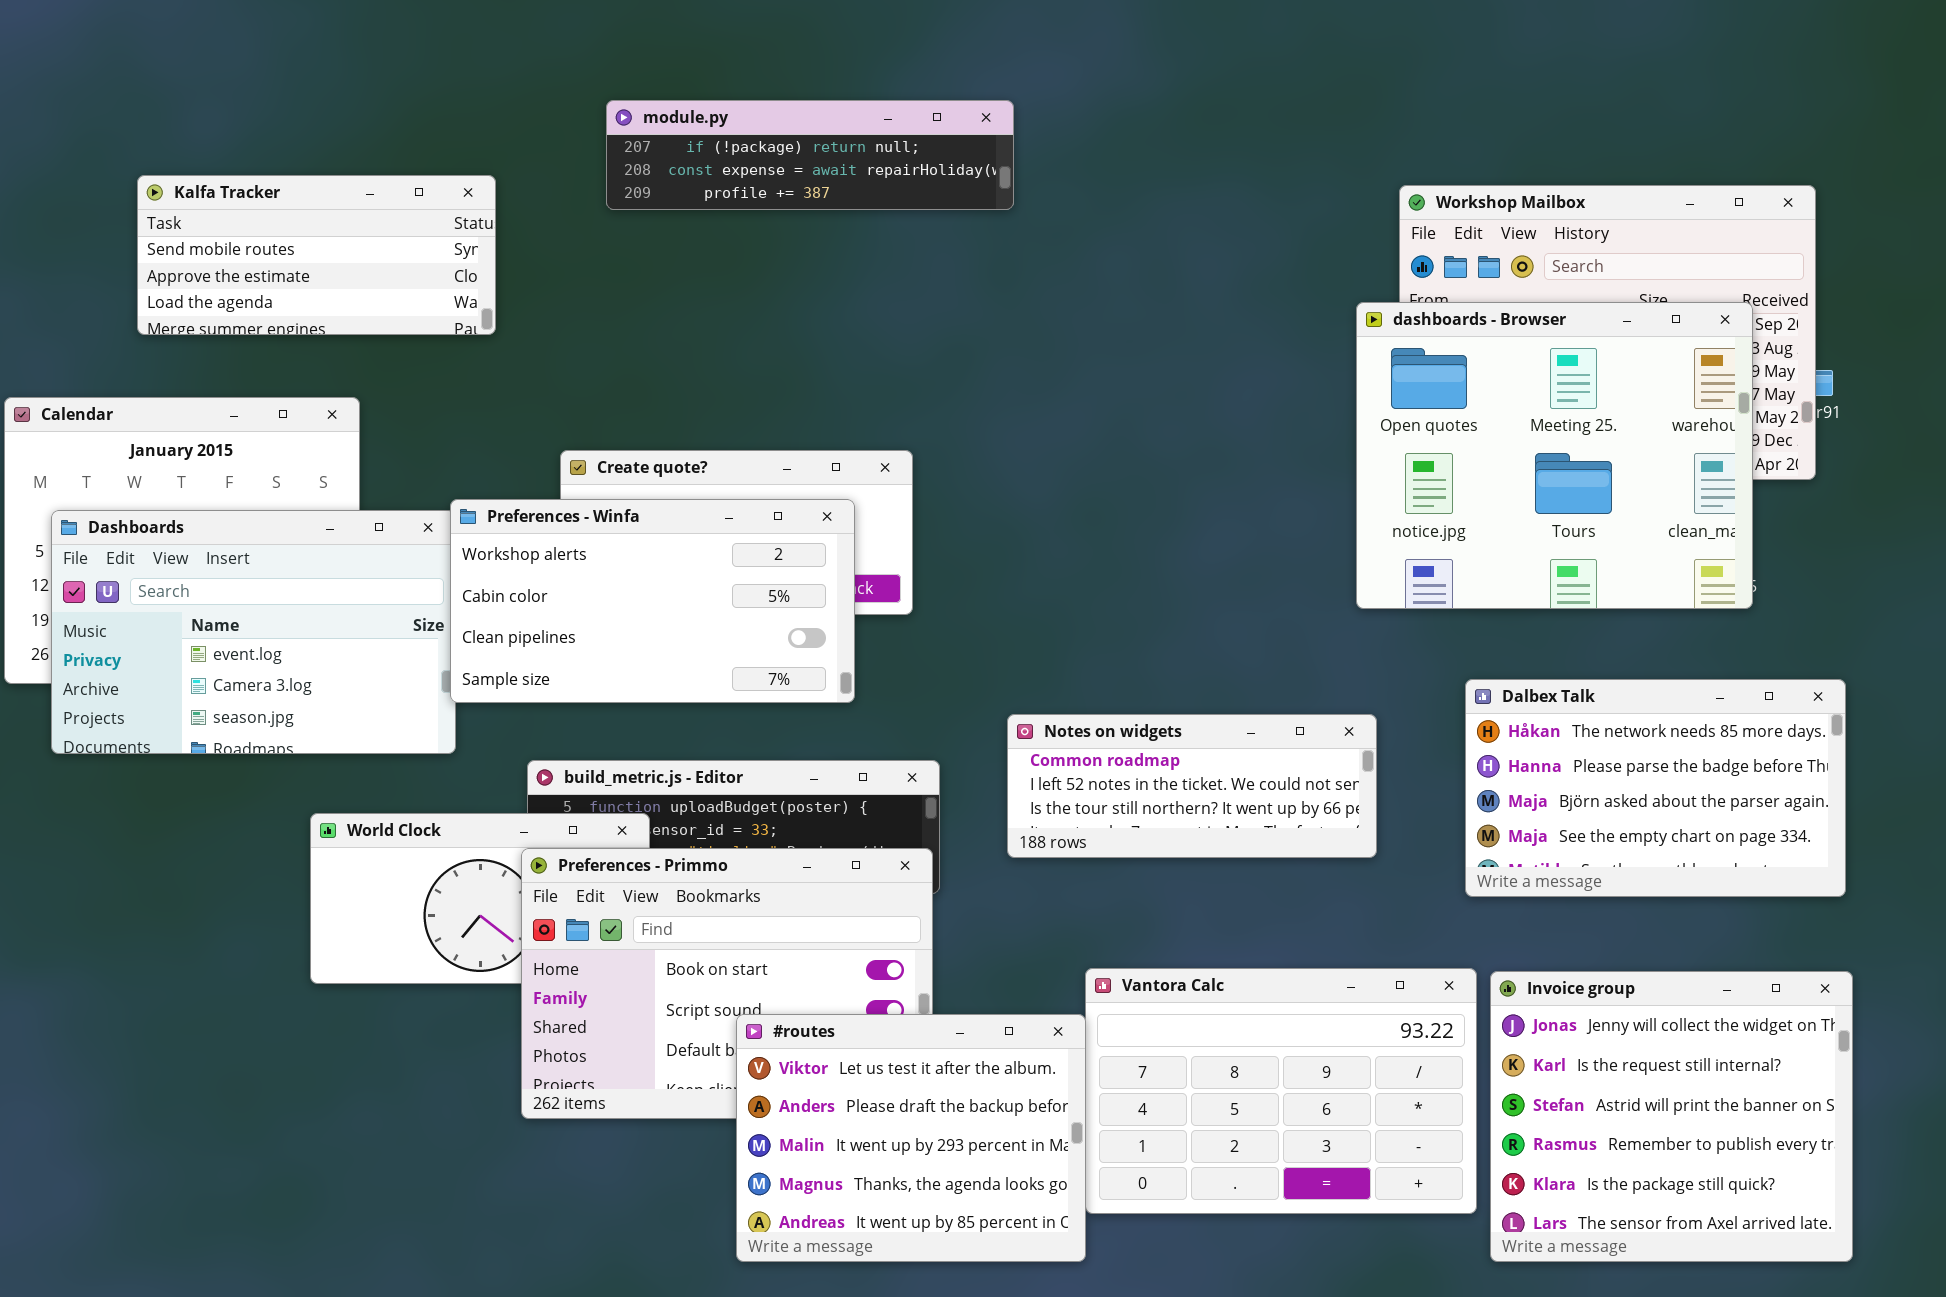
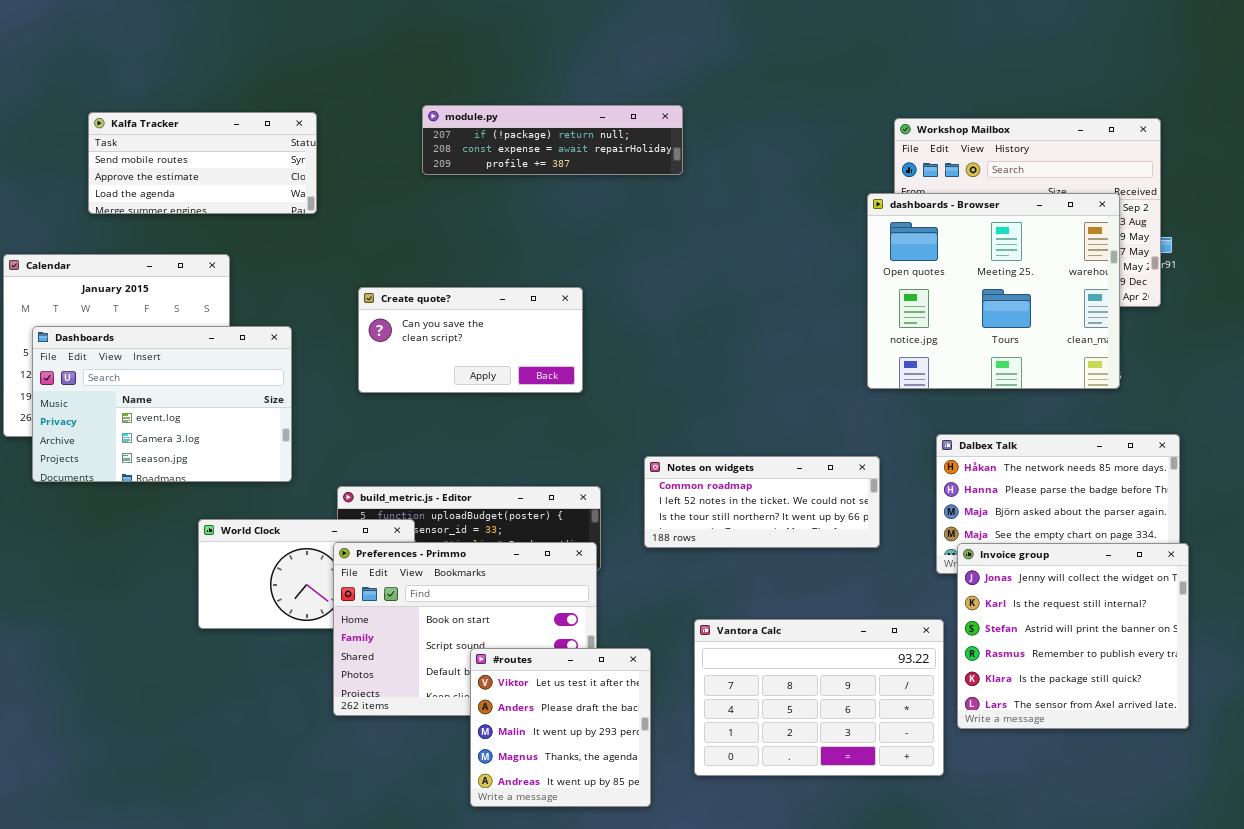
module.py: [606,100,1014,210] -> [422,105,683,175], moved
Preferences - Winfa: [450,499,855,703] -> none, closed
Invoice group: [1490,971,1853,1262] -> [957,543,1189,729], moved
#routes: [736,1014,1086,1262] -> [470,648,651,807], resized

